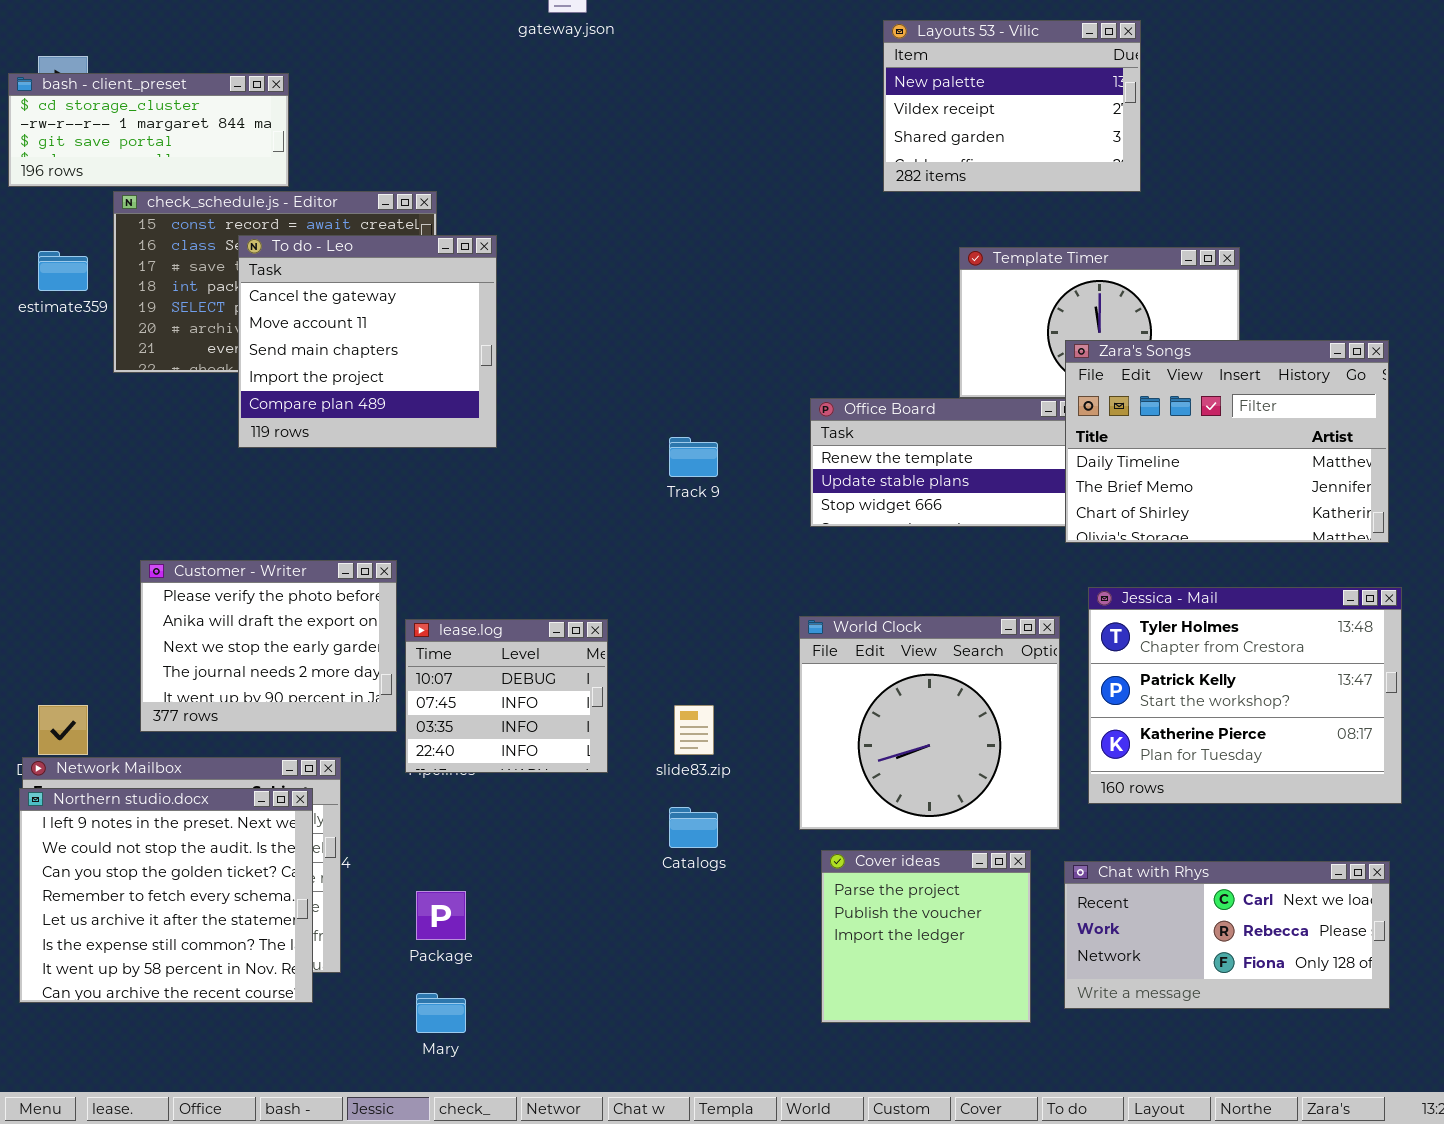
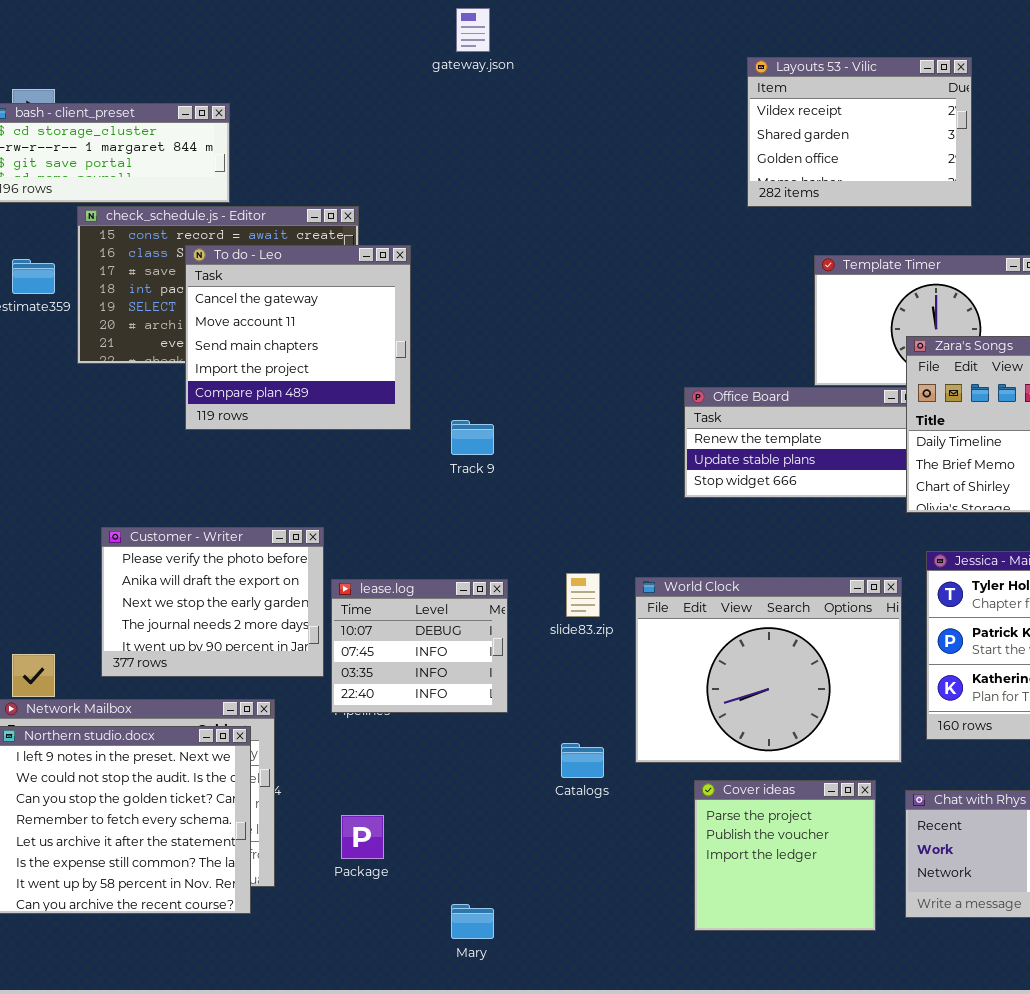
Layouts 53 - Vilic: [883,20,1141,192] -> [747,57,972,207], scrolled down 1 row
Track 9: [669,437,718,477] -> [451,420,494,455], moved
World Clock: [799,616,1060,830] -> [635,577,902,763], resized
slide83.zip: [674,705,714,755] -> [566,573,600,617], moved
Mary: [416,993,466,1033] -> [451,904,494,939], moved

